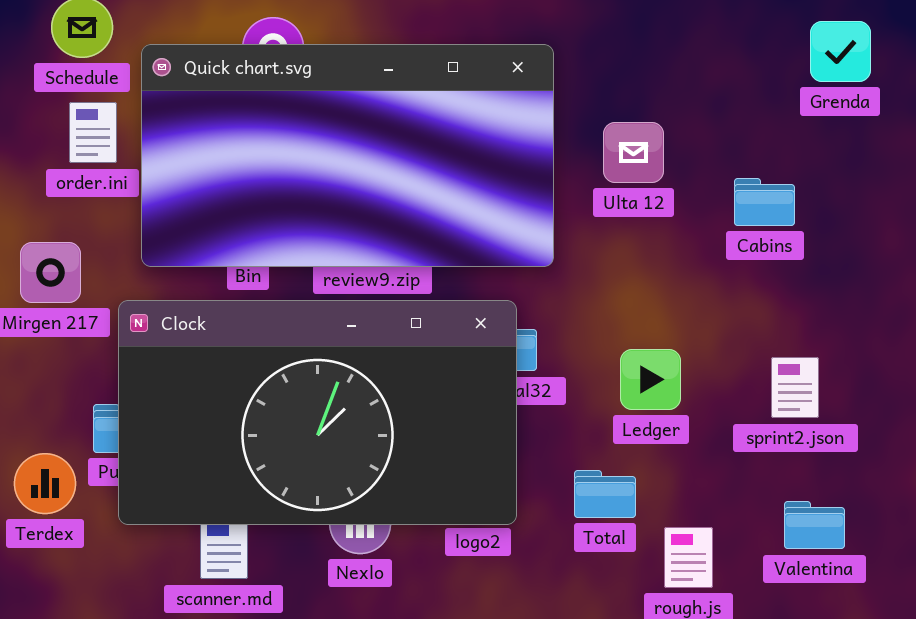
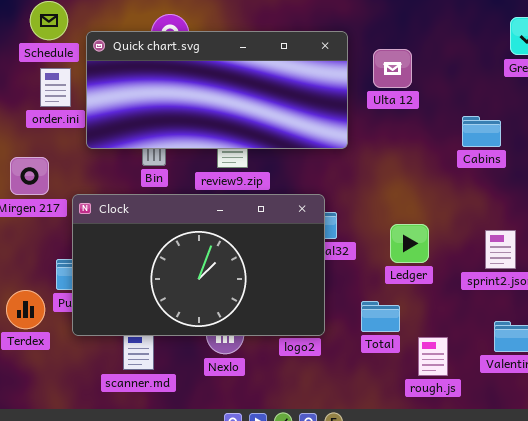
Quick chart.svg: [141,44,554,267] -> [86,31,348,149], resized
Ulta 12: [603,122,664,183] -> [373,49,412,88], moved

